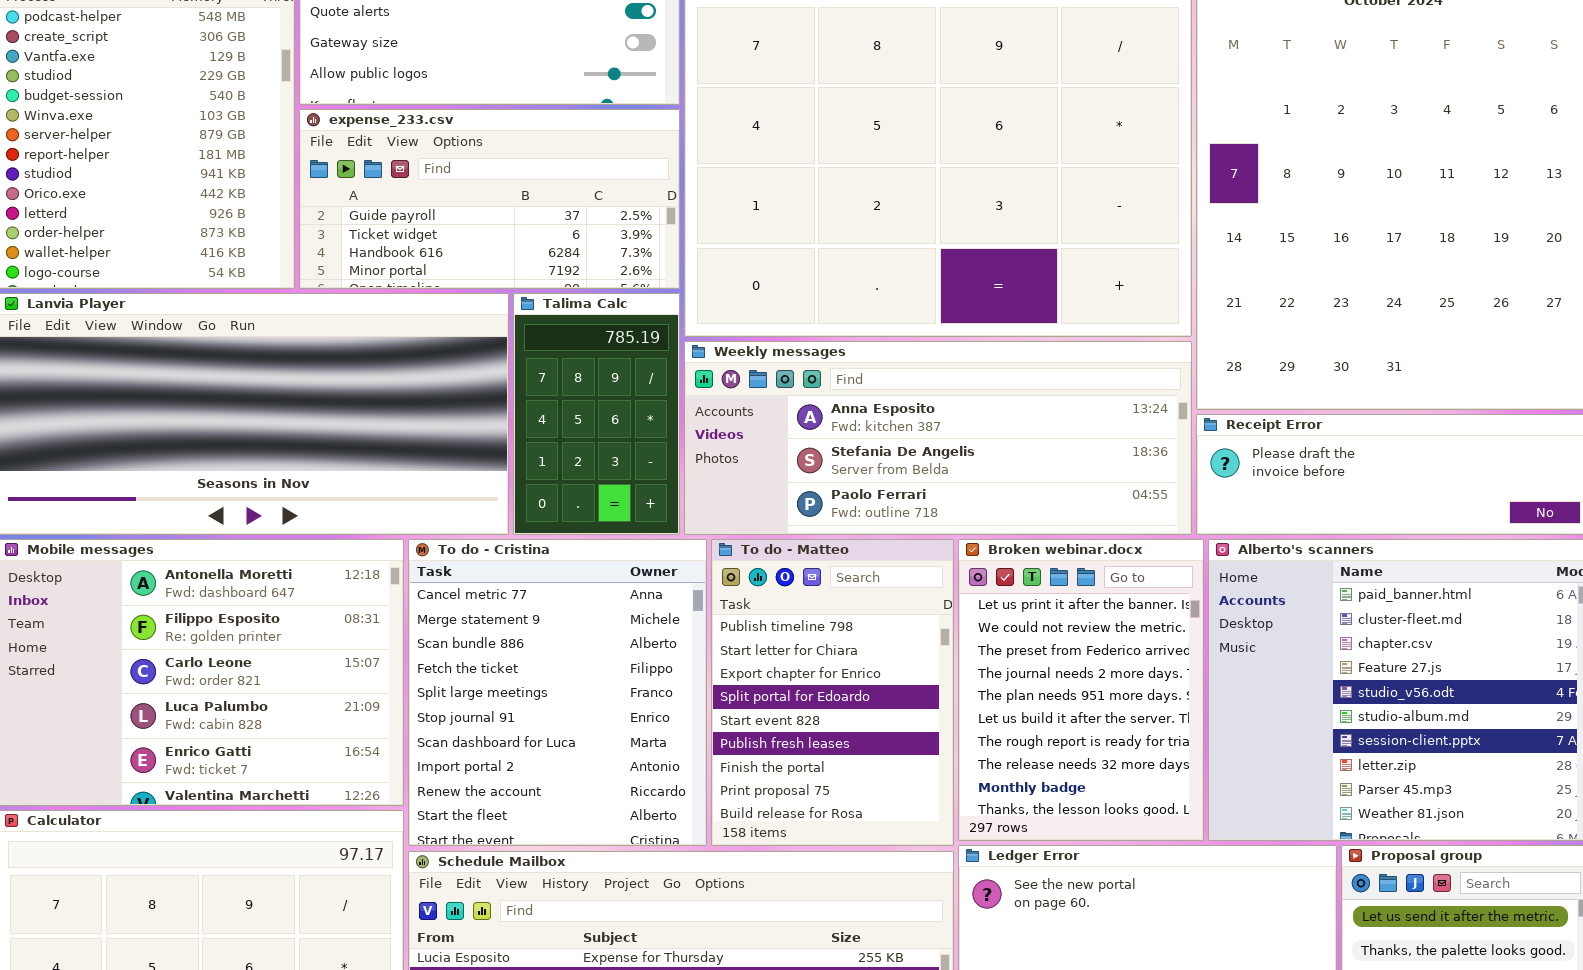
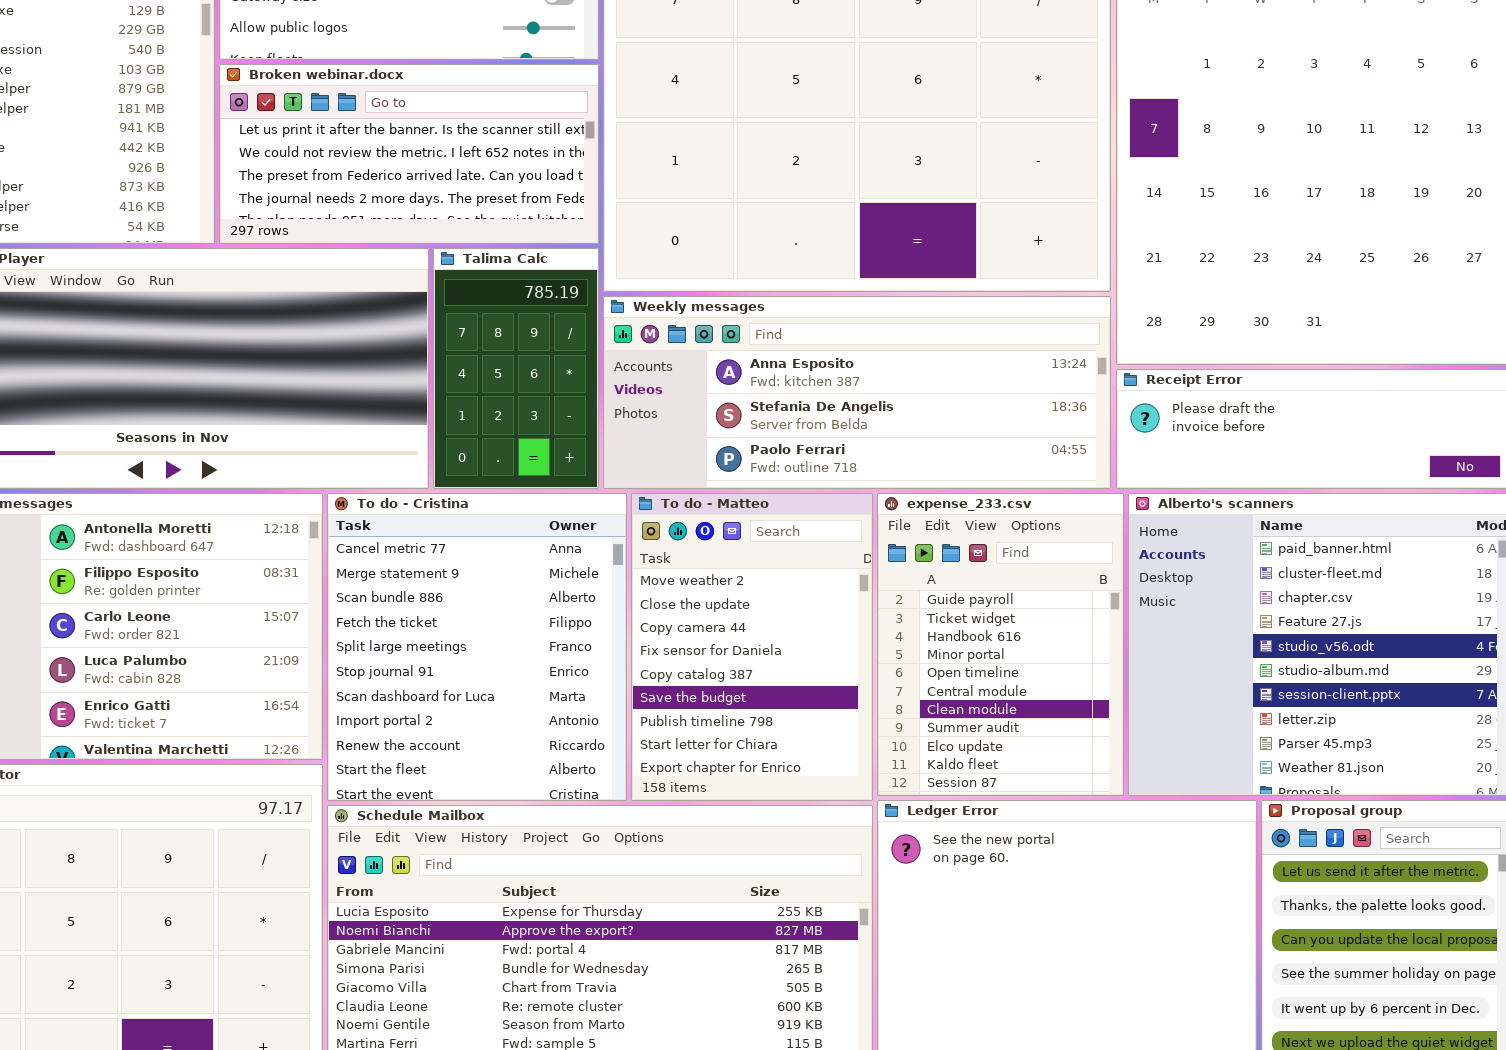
expense_233.csv: [299,109,680,289] -> [877,493,1124,796], moved, resized
To do - Matteo: [711,539,954,846] -> [631,493,873,801], scrolled up 6 rows
Broken webinar.docx: [958,539,1204,841] -> [219,64,599,244], moved, resized

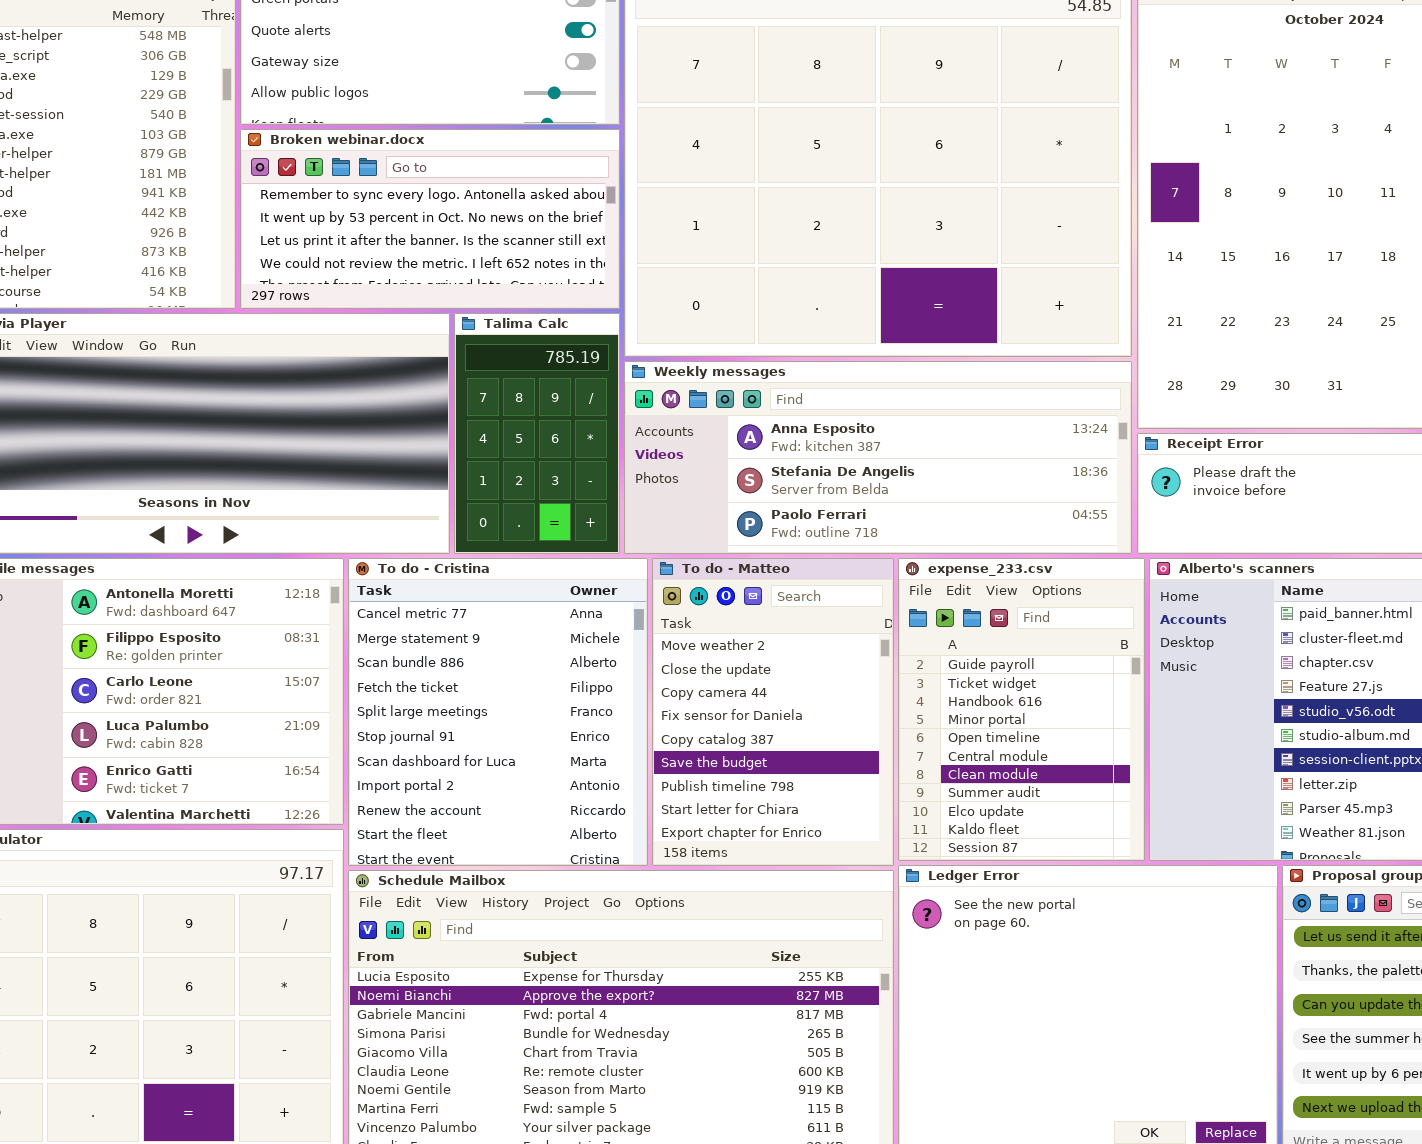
Broken webinar.docx: [219,64,599,244] -> [240,129,620,309], scrolled up 2 rows

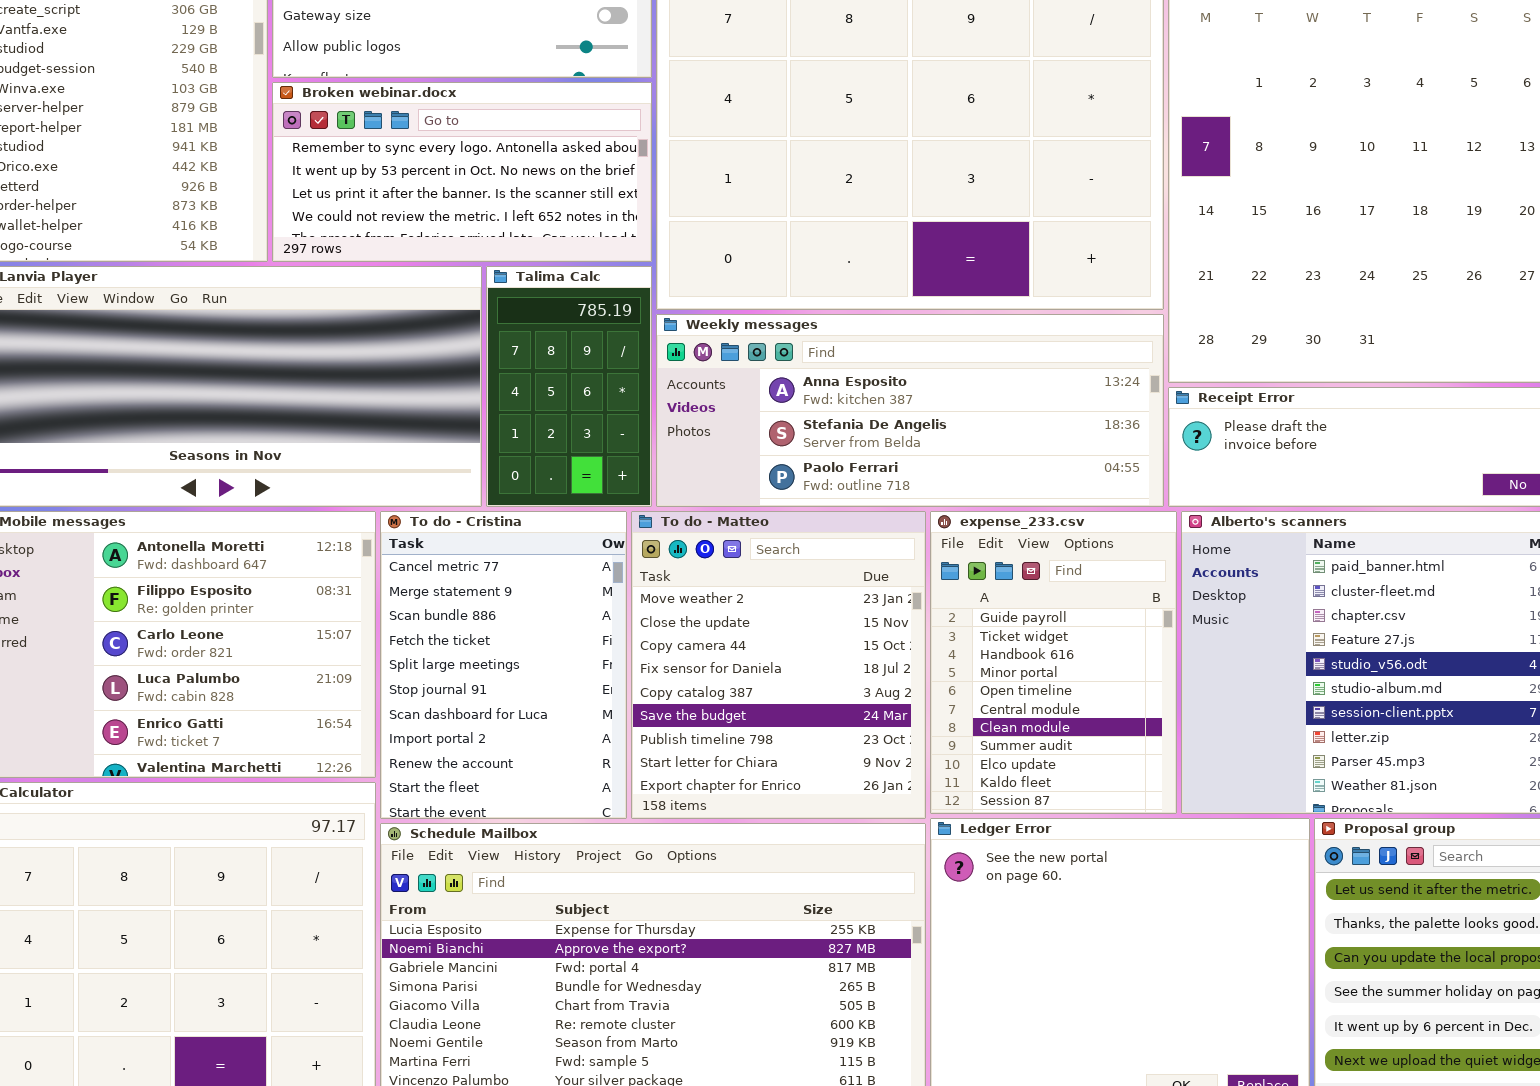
To do - Cristina: [348,558,648,866] -> [380,511,627,819], resized
To do - Matteo: [652,558,894,866] -> [631,511,926,819], resized

